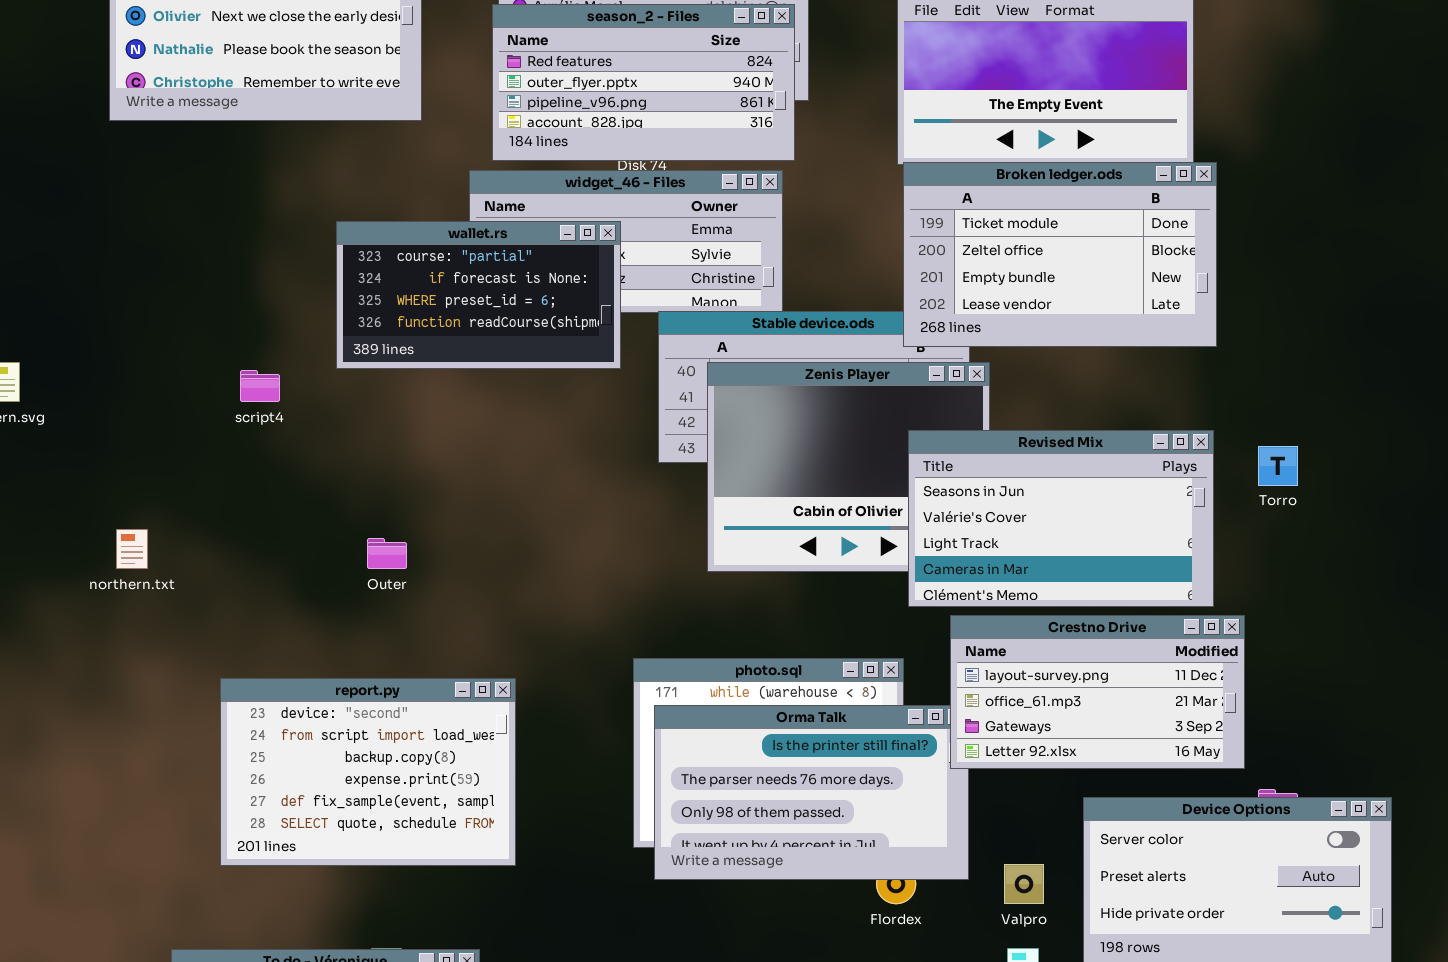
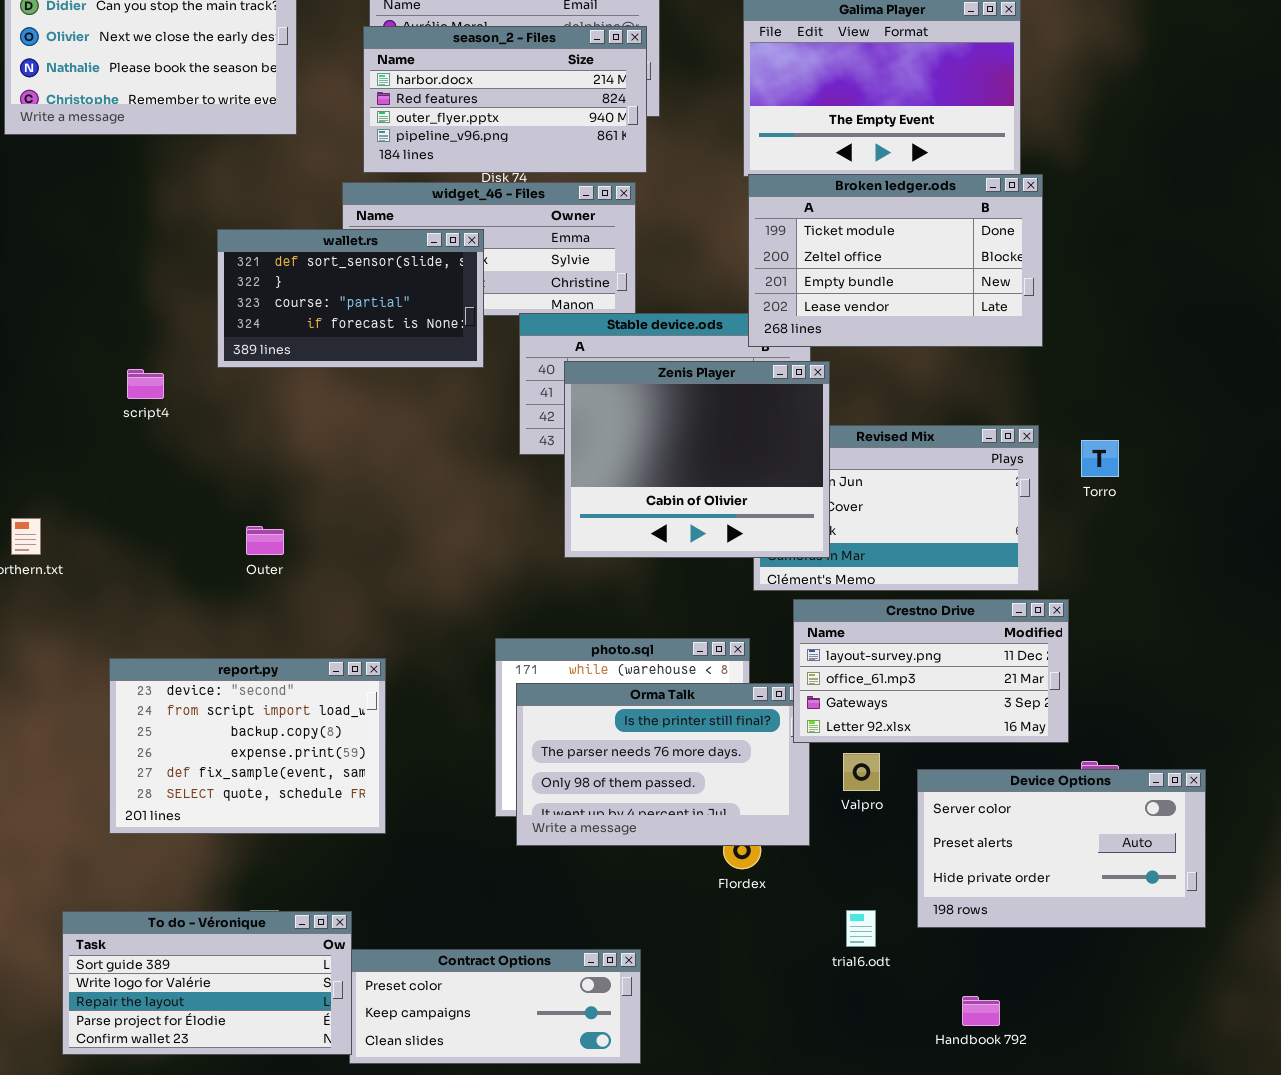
season_2 - Files: [492,4,795,161] -> [363,26,647,173], scrolled up 1 row
wallet.rs: [336,221,621,369] -> [217,229,484,368], scrolled up 2 rows
Zenis Player: [707,362,990,572] -> [564,361,830,558], raised
Valpro: [1004,864,1044,904] -> [843,753,880,791], moved

